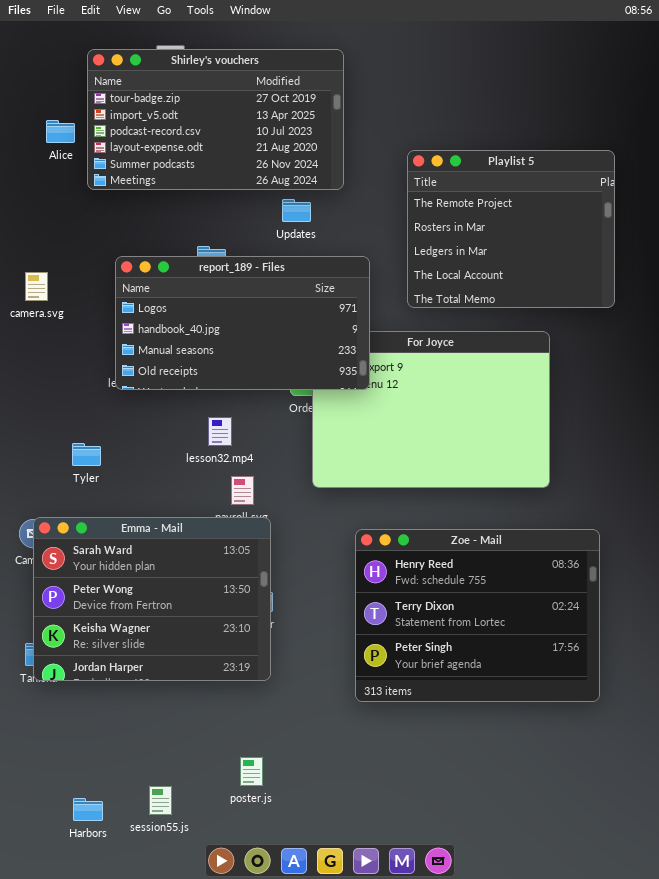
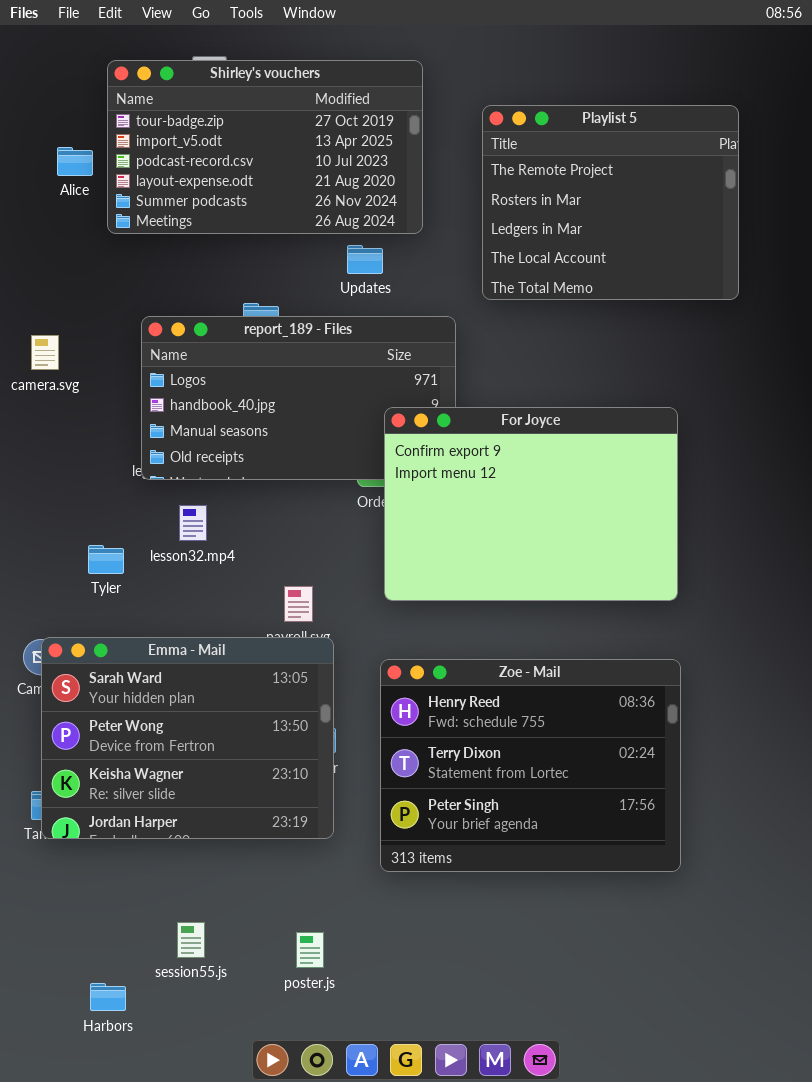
Playlist 5: [407,150,615,308] -> [482,105,739,300], moved
For Joyce: [312,331,550,488] -> [384,407,678,601], raised
lesson32.mp4: [208,417,232,446] -> [179,505,207,541], moved
Zoe - Mail: [355,529,600,702] -> [380,659,681,872], moved
session55.js: [149,786,172,815] -> [177,922,205,958], moved

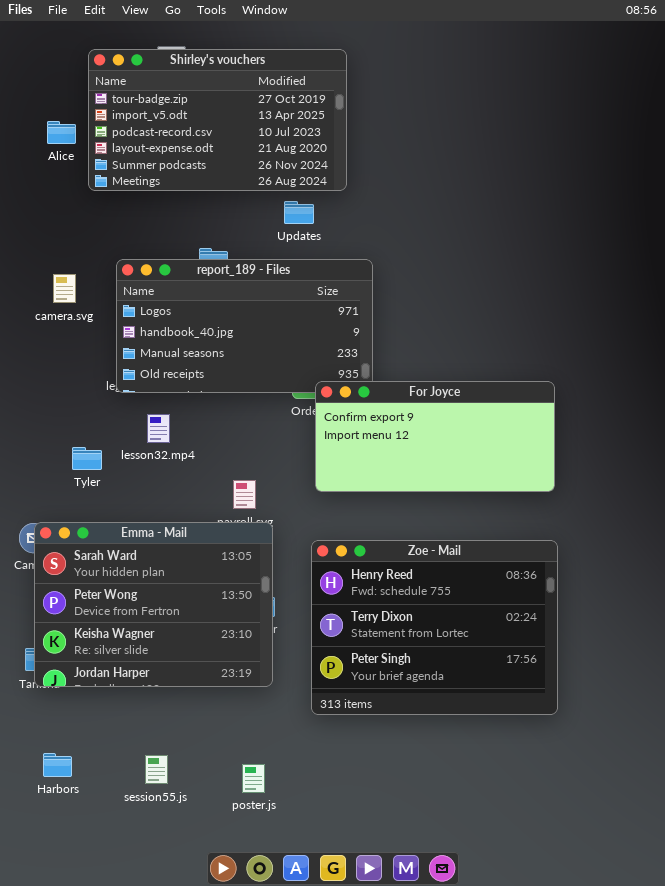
Playlist 5: [482,105,739,300] -> none, closed
camera.svg: [31,335,59,370] -> [53,274,76,303], moved
For Joyce: [384,407,678,601] -> [315,381,555,492], resized
Harbors: [90,983,126,1011] -> [43,753,72,777], moved

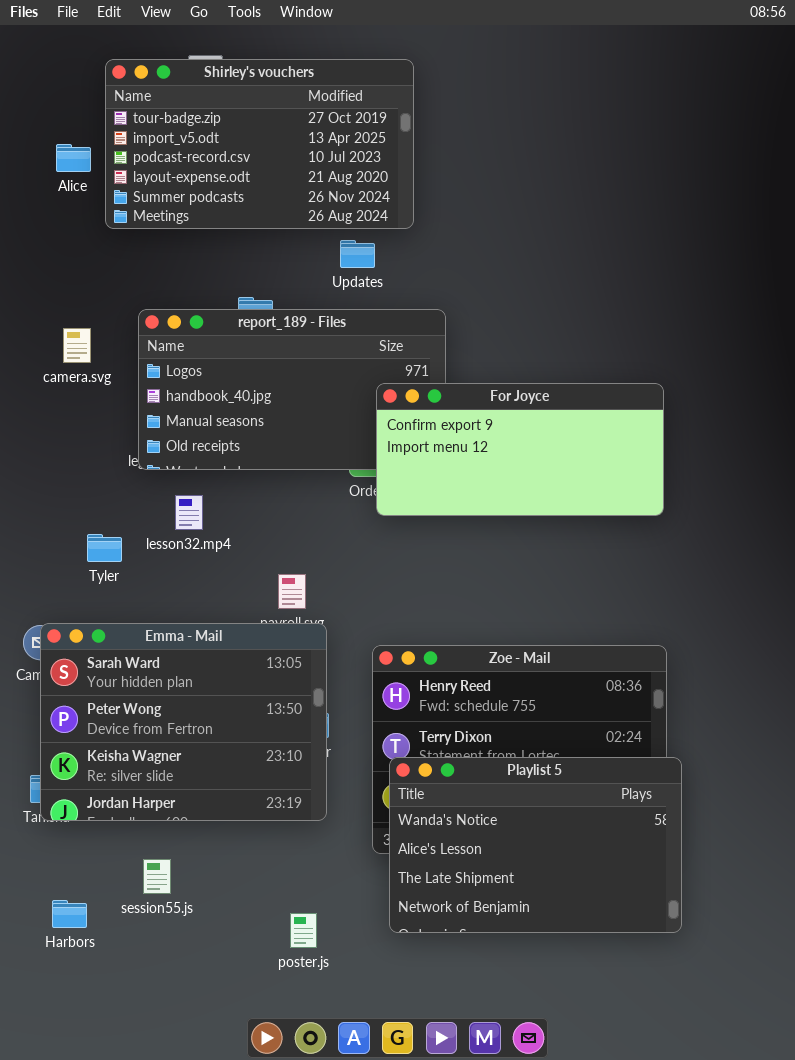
For Joyce: [315,381,555,492] -> [376,383,664,516], moved
Playlist 5: none -> [389,757,682,933], opened
session55.js: [145,755,168,784] -> [143,859,171,894], moved

